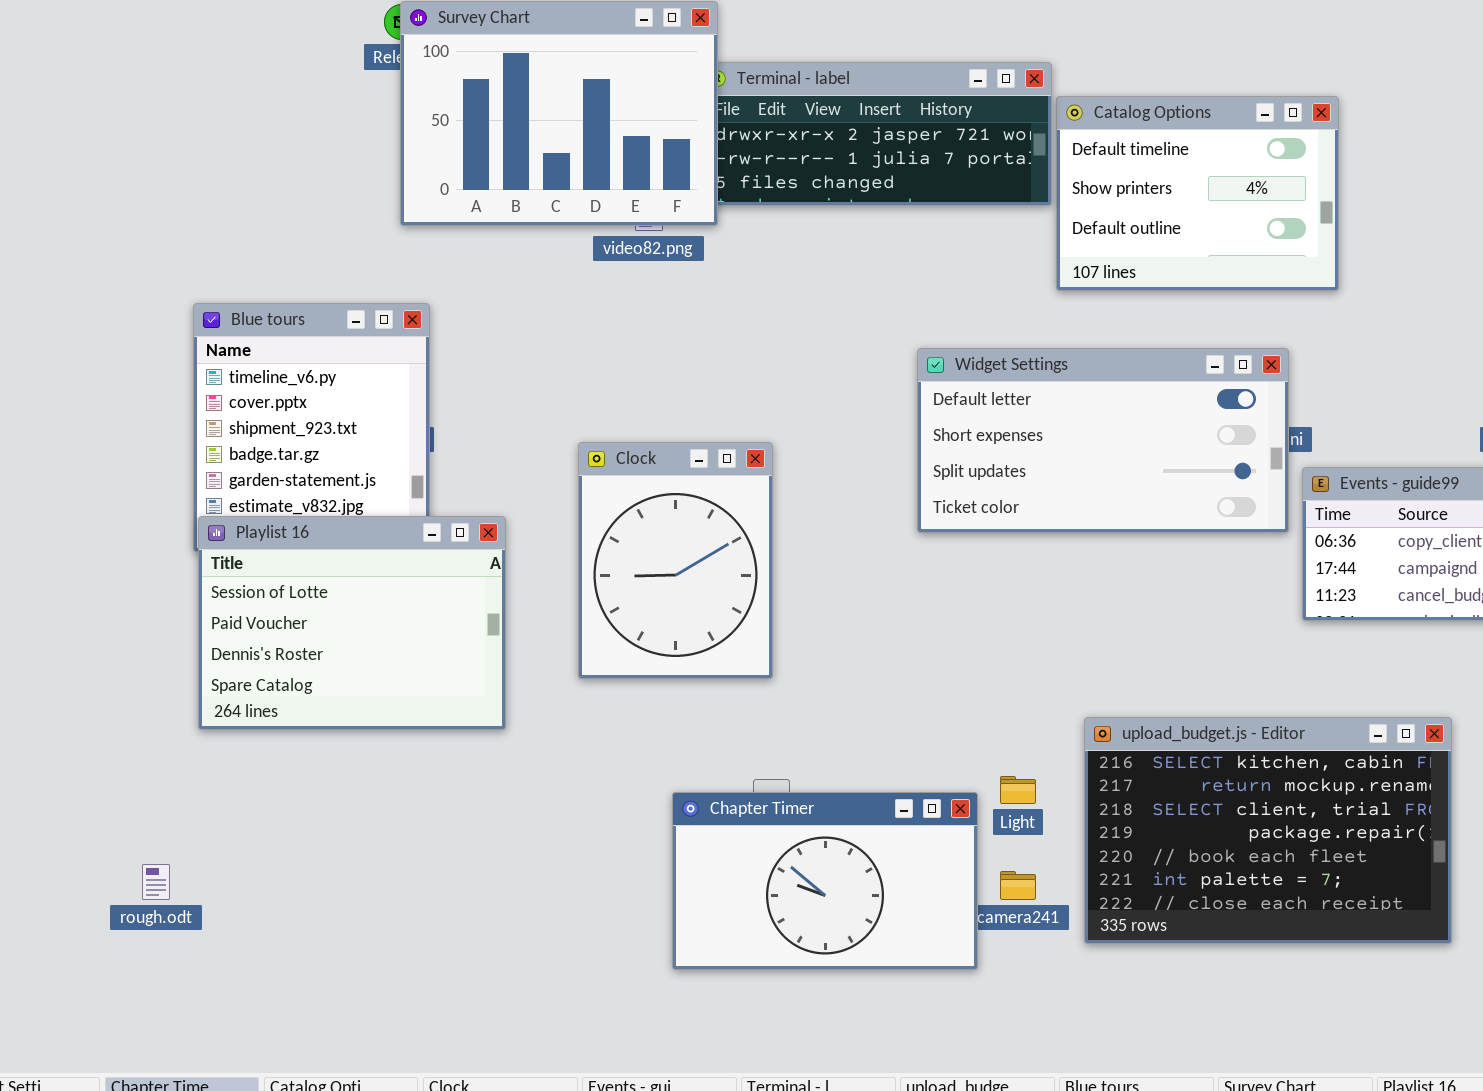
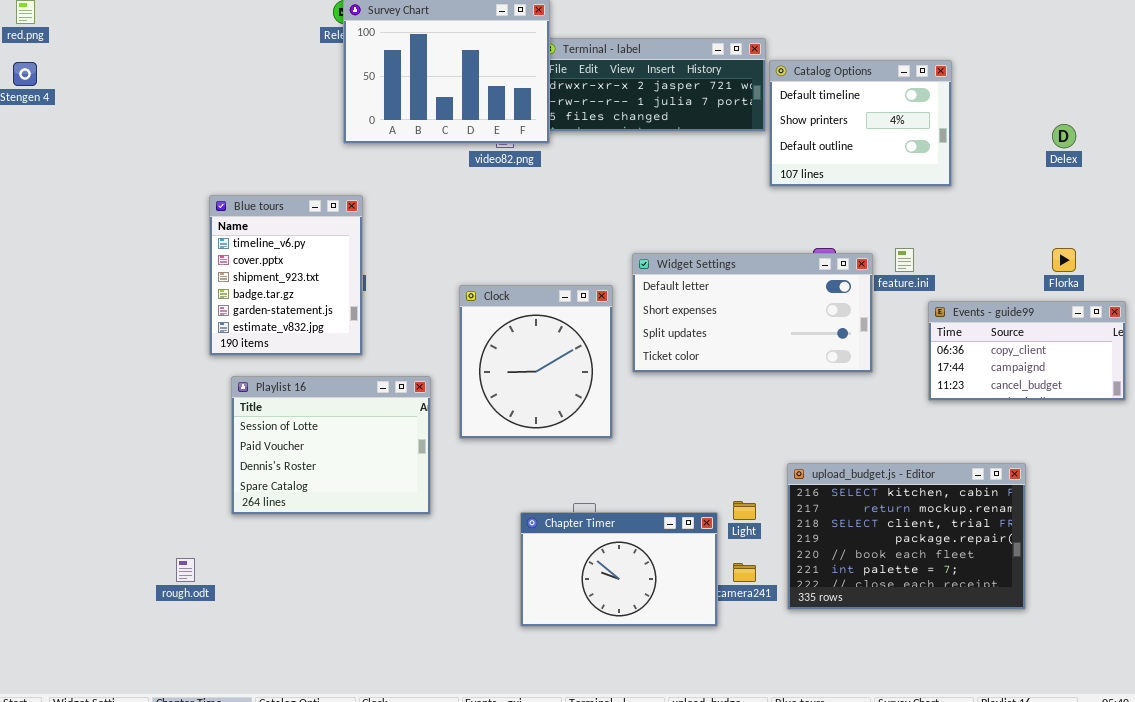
Widget Settings: [917,348,1289,533] -> [632,253,873,373], moved
Clock: [578,442,773,679] -> [459,285,613,439], resized
Playlist 16: [198,516,506,730] -> [231,376,431,515], moved

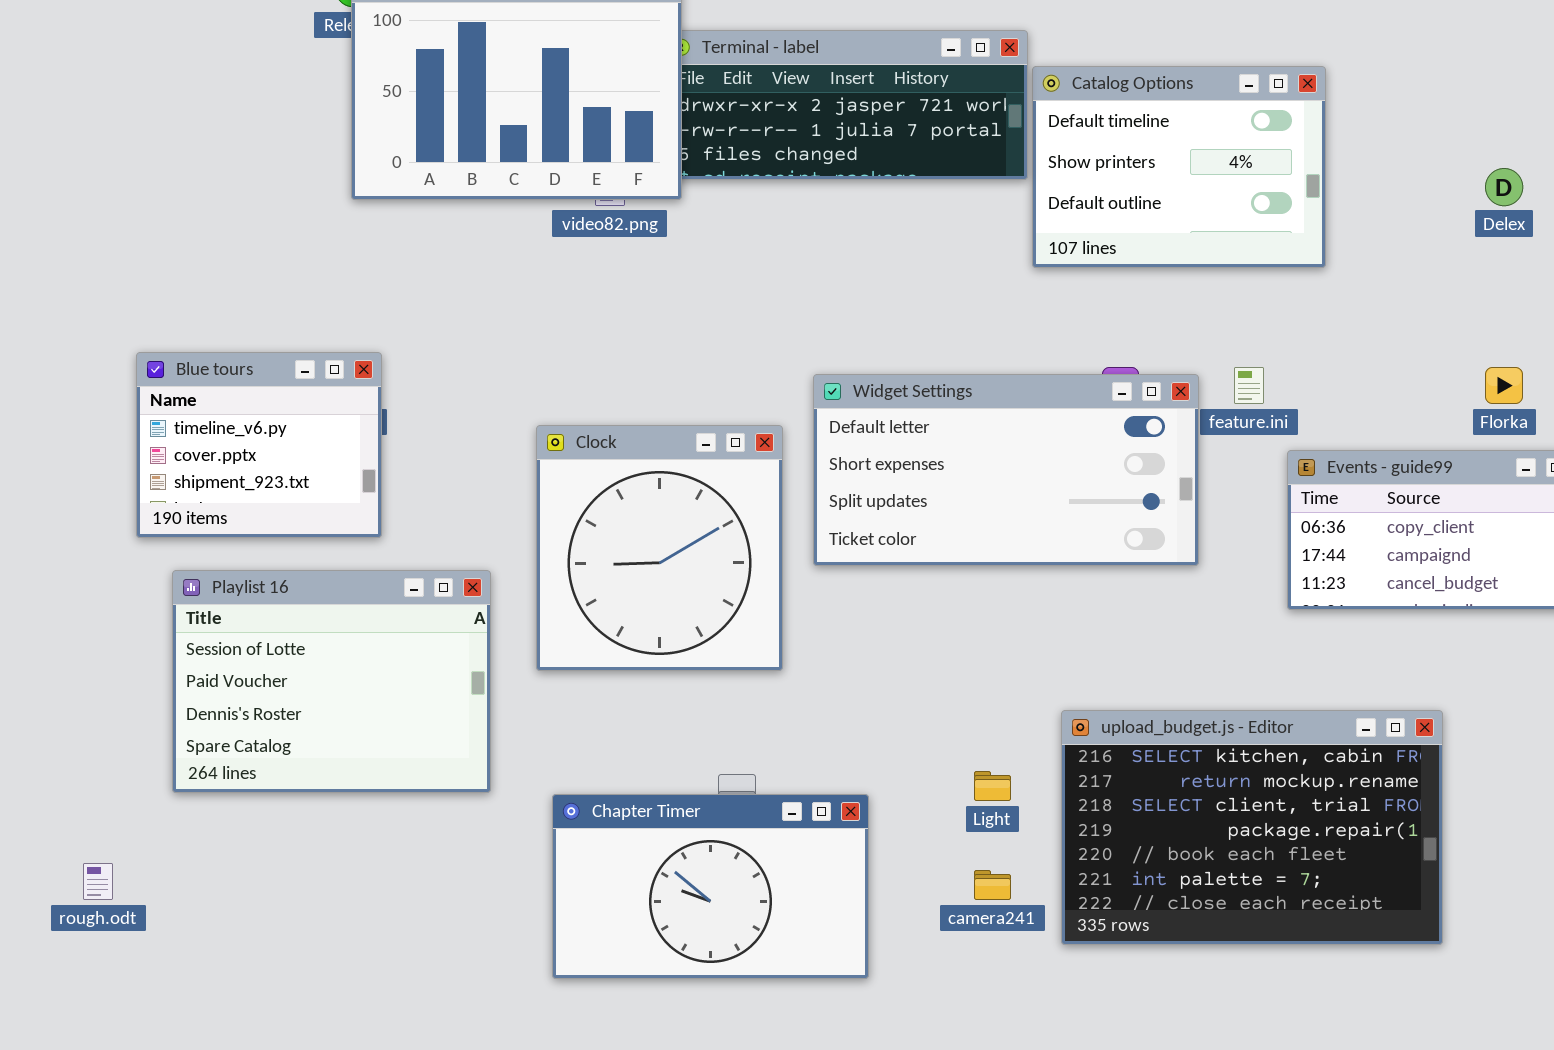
Blue tours: [209,195,363,356] -> [136,352,382,538], resized
Chapter Timer: [520,512,718,627] -> [552,794,869,979], moved

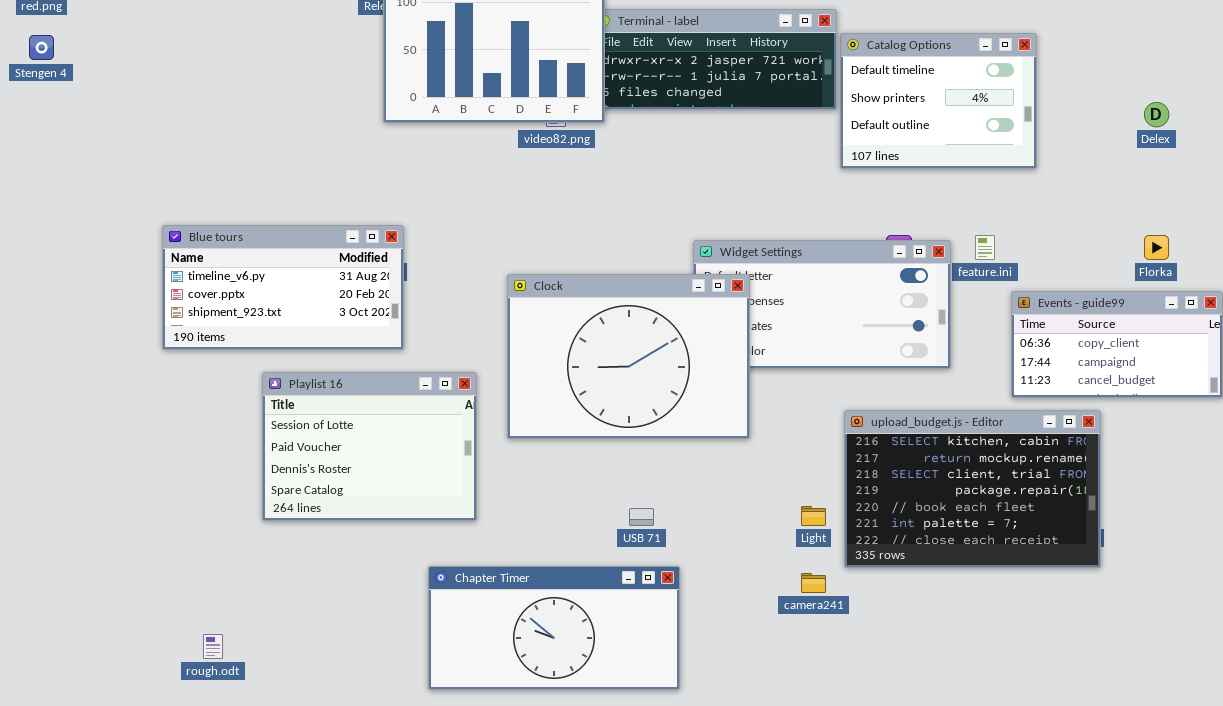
Blue tours: [136,352,382,538] -> [162,225,404,350], resized
Clock: [536,425,783,671] -> [507,274,750,439], resized
upload_budget.js - Editor: [1061,710,1443,945] -> [844,410,1101,568], moved
Chapter Timer: [552,794,869,979] -> [428,566,680,690], moved, resized
rough.odt: [83,863,113,900] -> [203,634,223,659], moved

